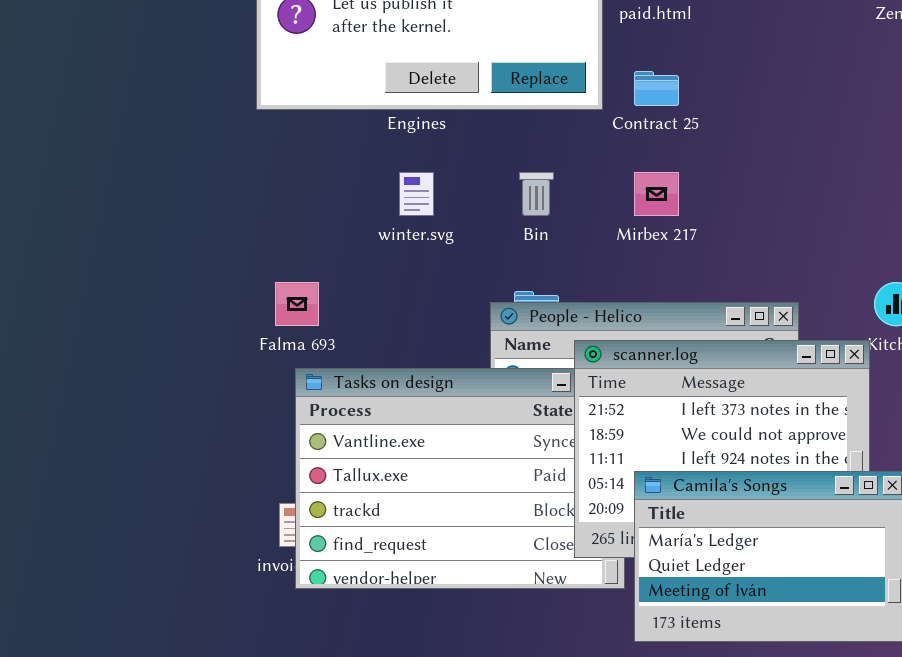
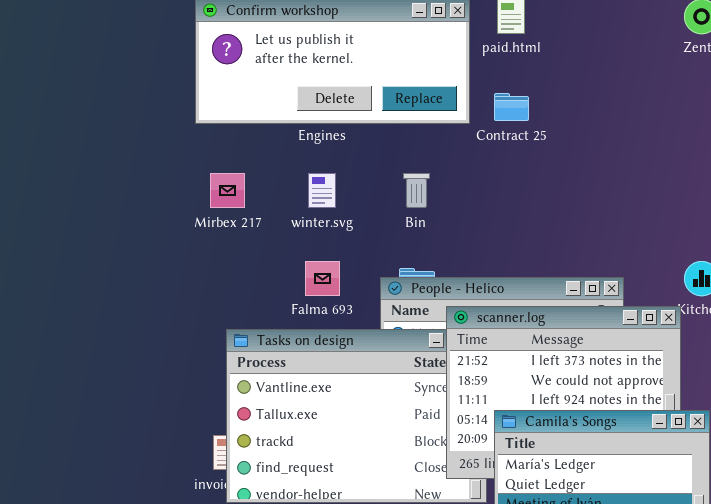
Mirbex 217: [634,172,679,216] -> [210,173,245,208], moved
Falma 693: [275,282,319,326] -> [305,261,340,296], moved

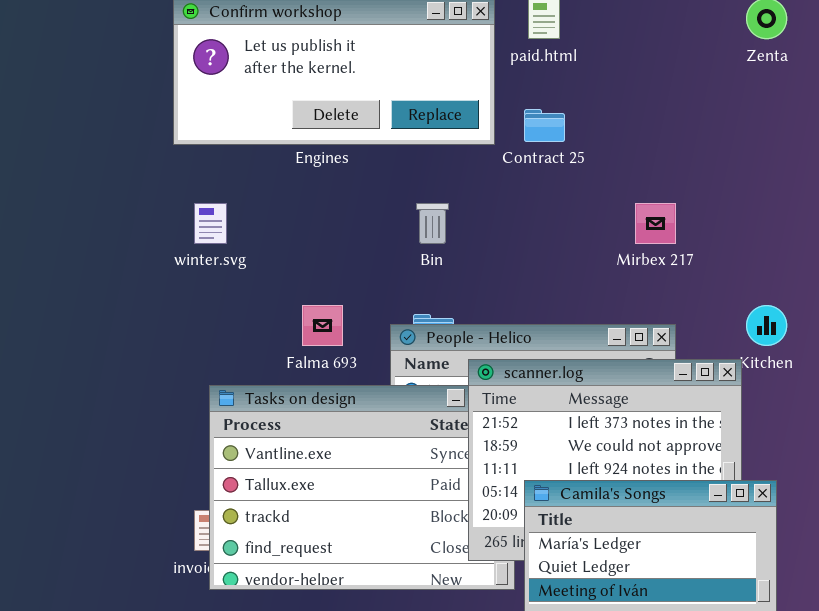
Mirbex 217: [210,173,245,208] -> [635,203,676,244], moved
winter.svg: [308,173,336,208] -> [194,203,227,244], moved

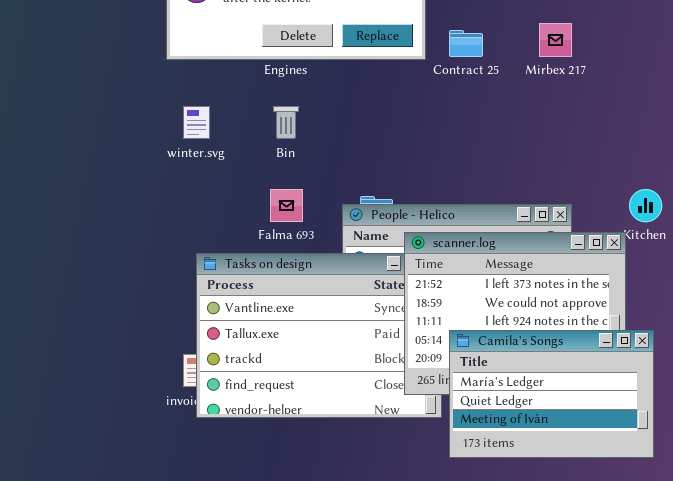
Bin: [416,203,449,244] -> [273,106,299,139], moved
Mirbex 217: [635,203,676,244] -> [539,23,572,57], moved

